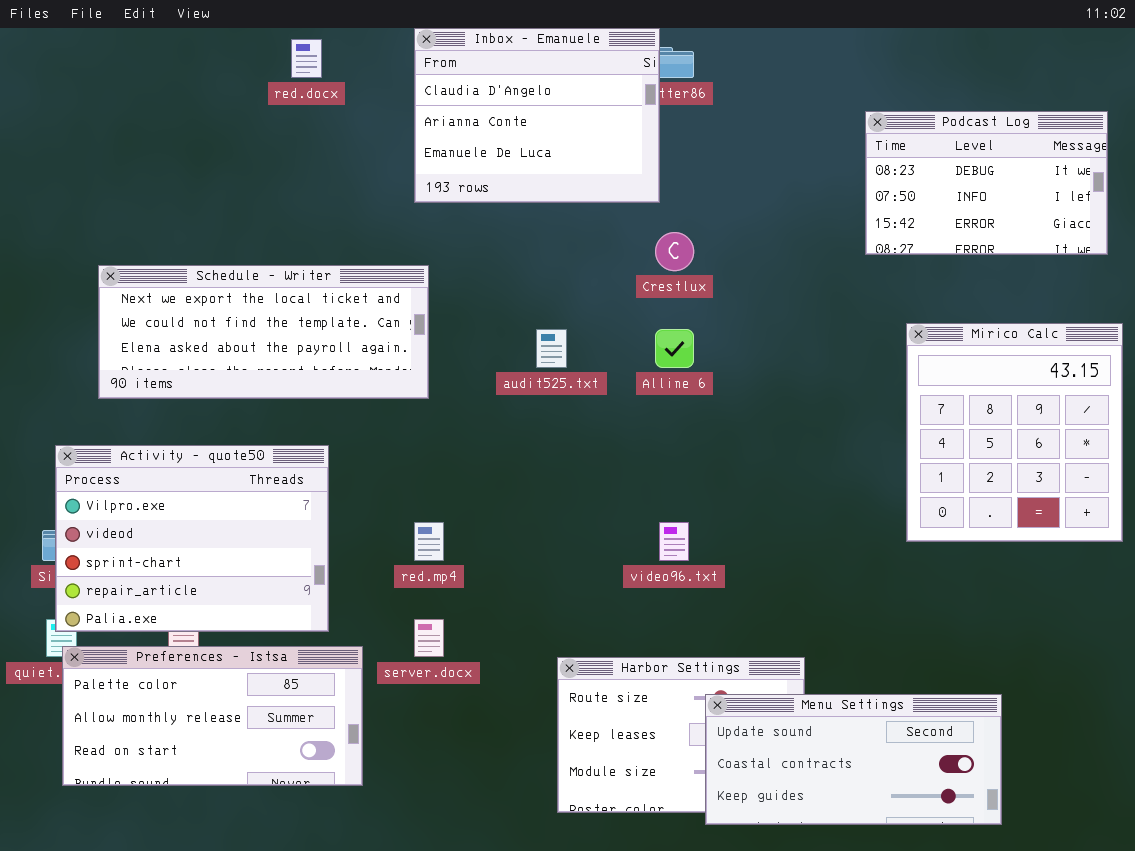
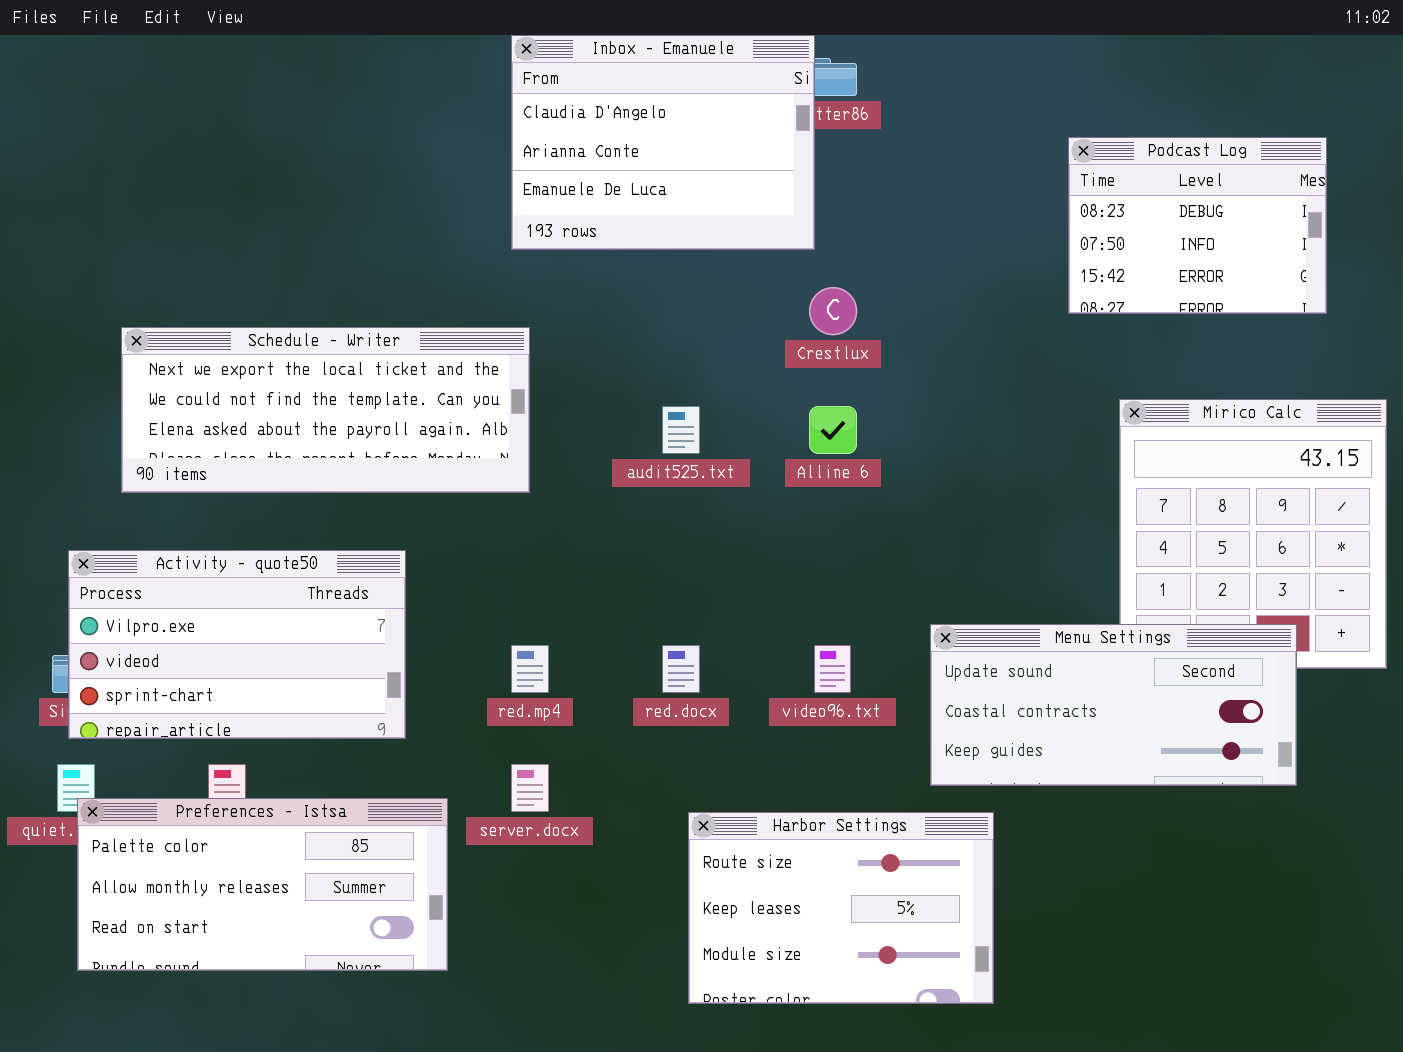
red.docx: [291,39,322,78] -> [662,645,700,693], moved
Podcast Log: [865,111,1108,255] -> [1068,137,1327,314], resized
Activity - quote50: [55,445,329,632] -> [68,550,406,739], resized
Menu Settings: [705,694,1002,825] -> [930,624,1297,786], moved

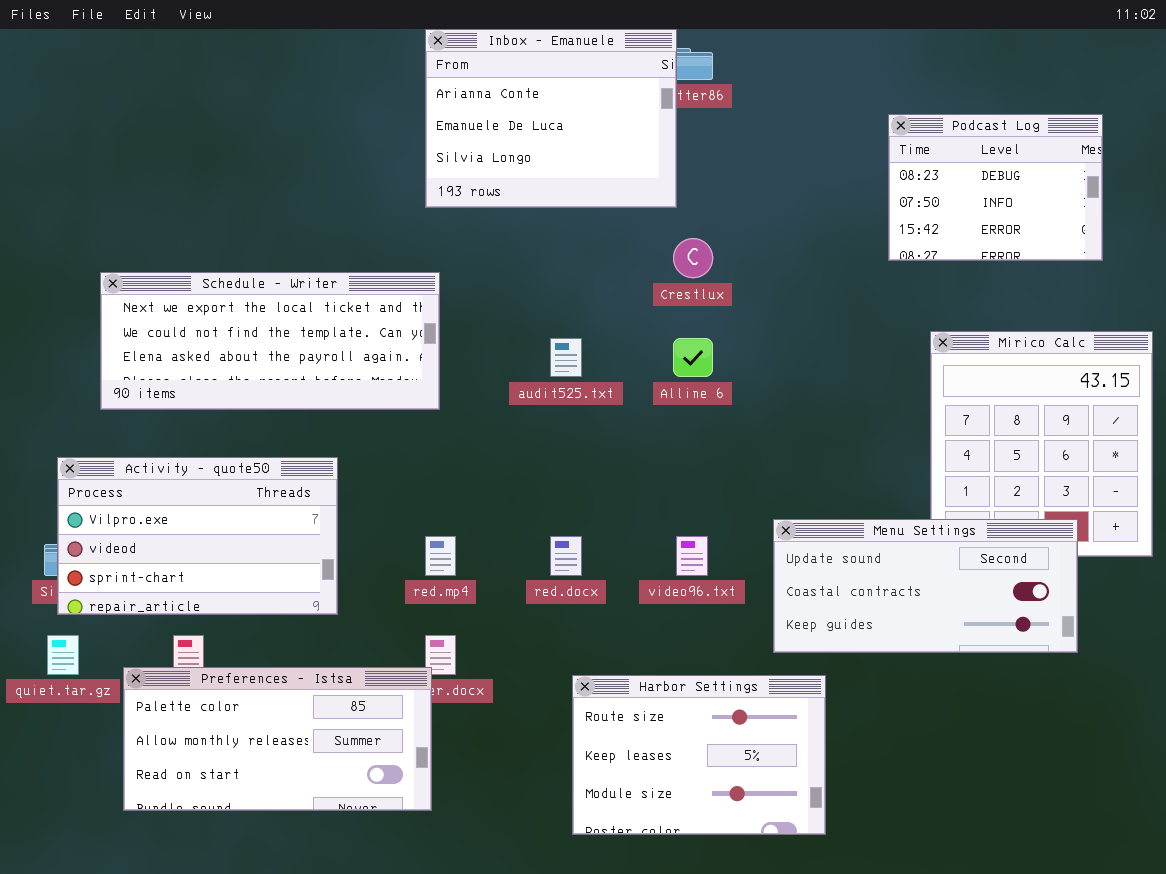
Inbox - Emanuele: [511,35,815,250] -> [425,29,677,208], scrolled down 1 row
Preferences - Istsa: [77,798,448,971] -> [123,667,432,811], moved

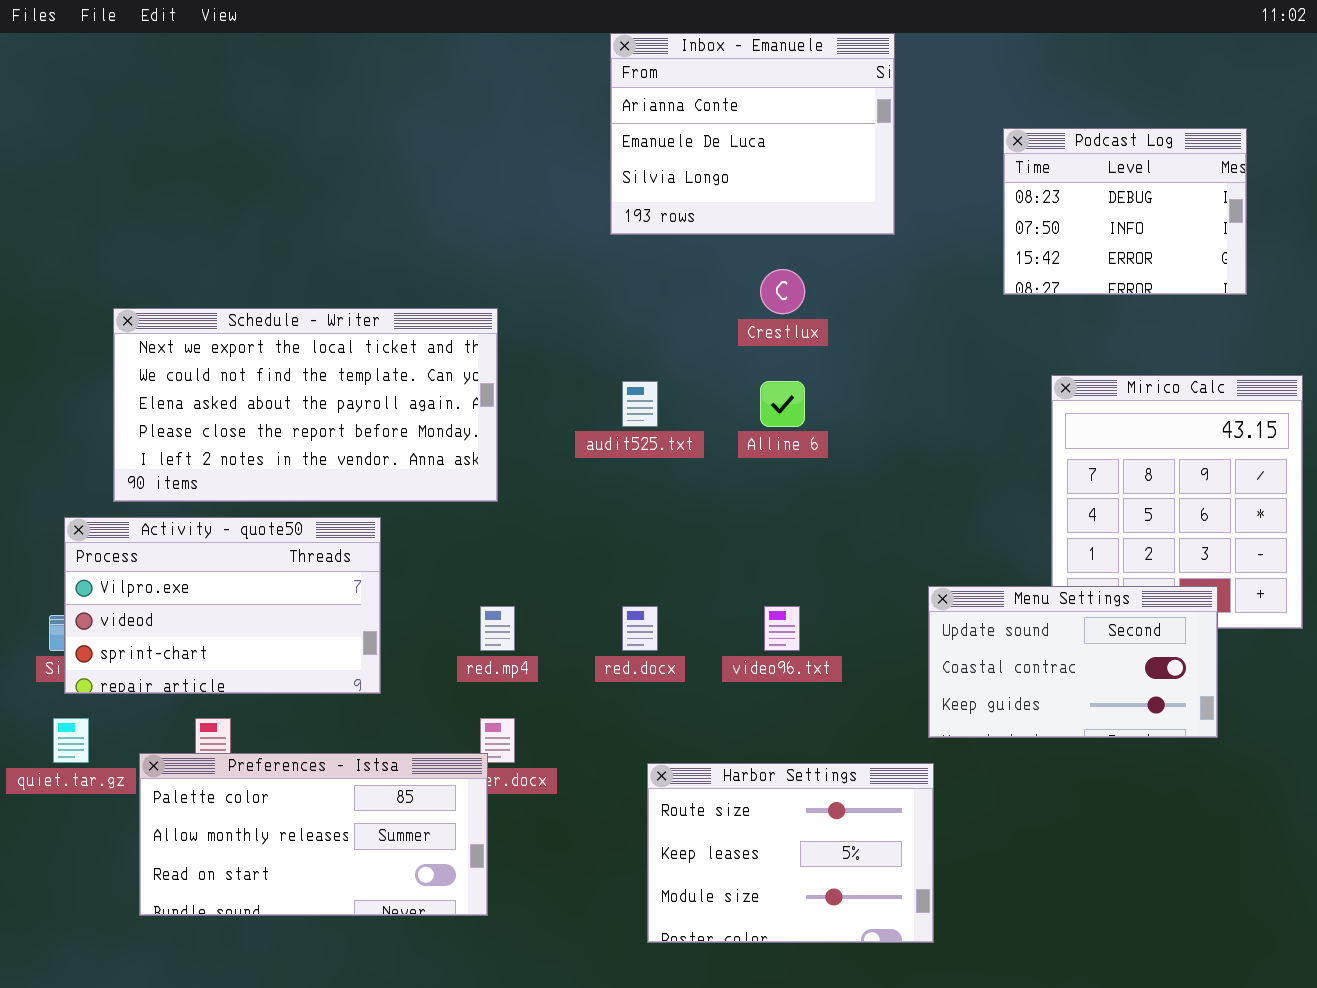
Inbox - Emanuele: [425,29,677,208] -> [610,33,895,235], moved
Schedule - Writer: [100,272,440,410] -> [113,308,498,502], resized
Menu Settings: [773,519,1078,653] -> [928,586,1218,738], resized

